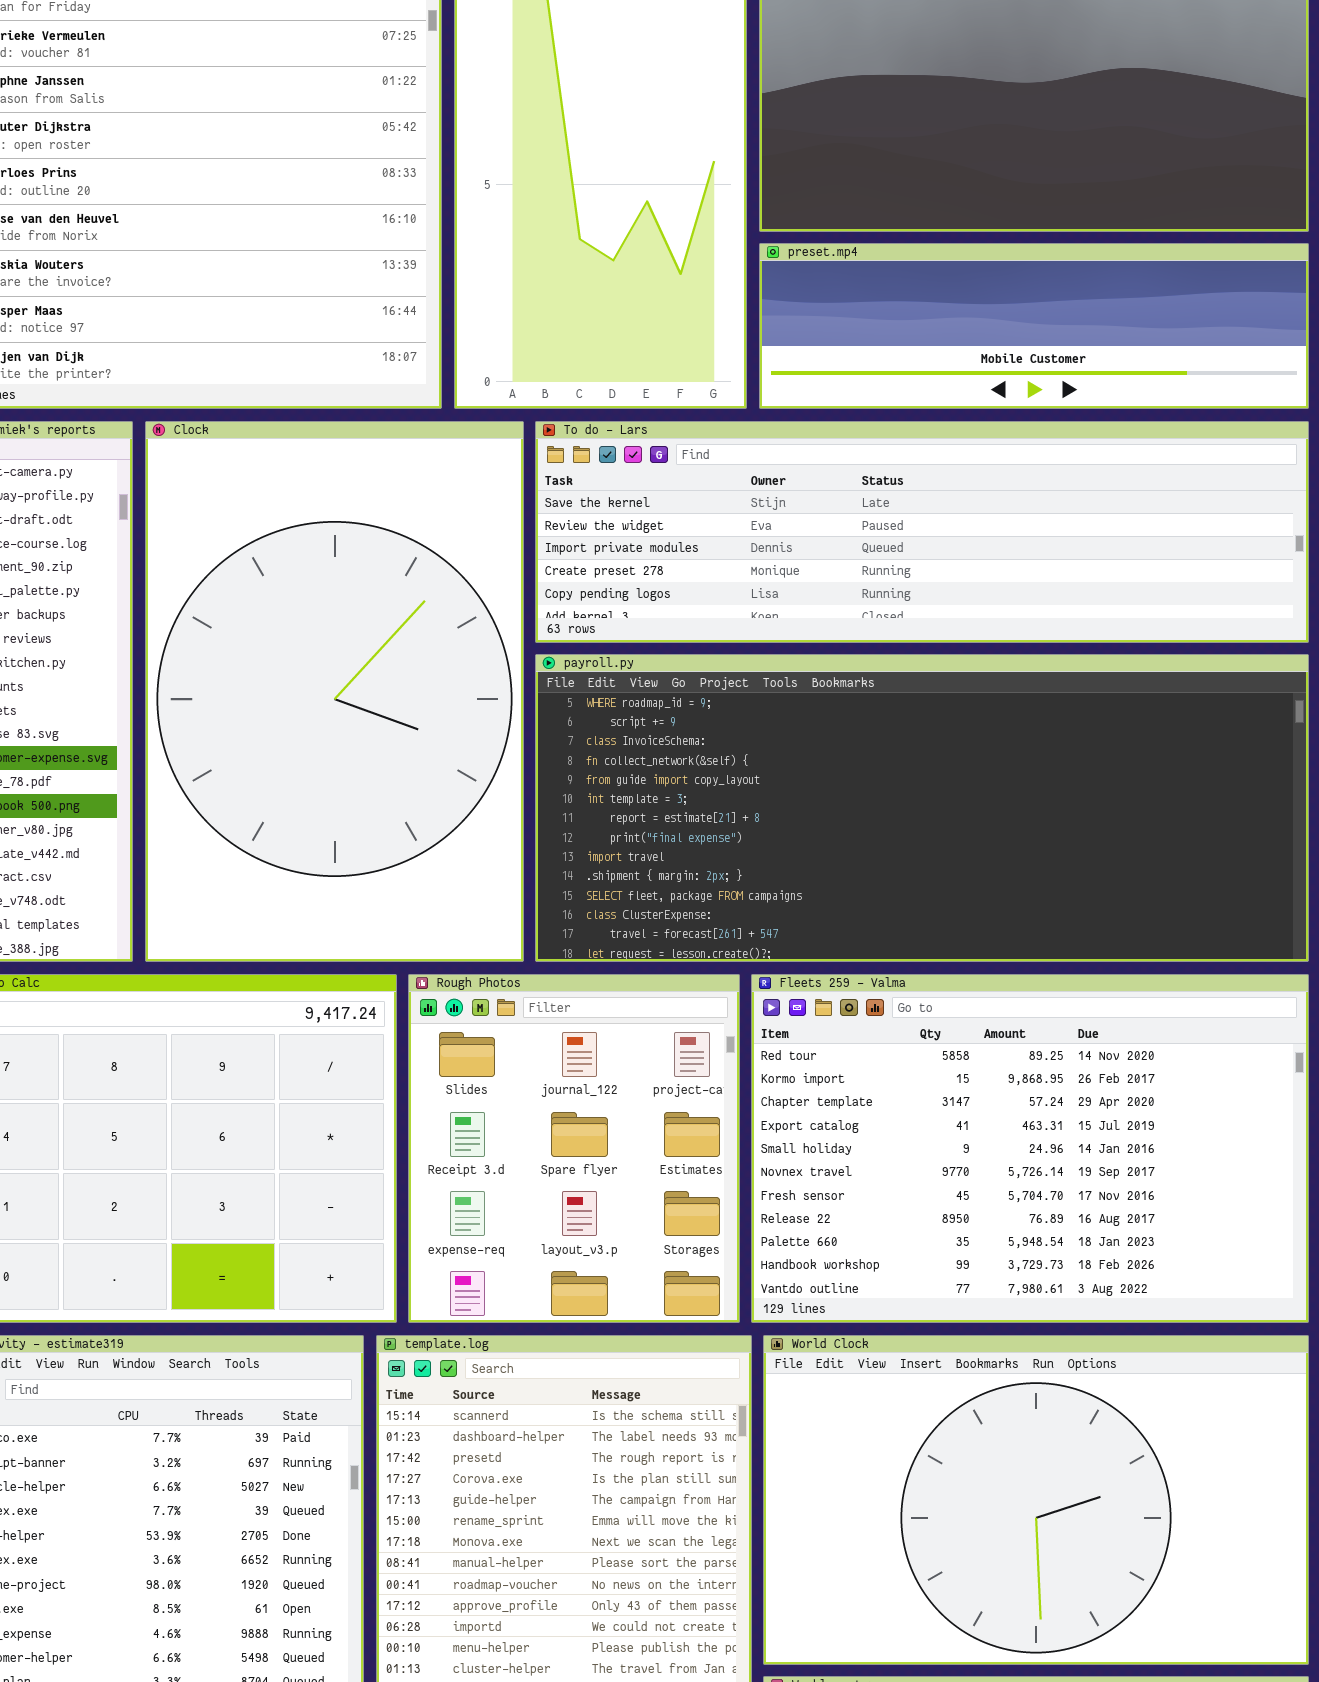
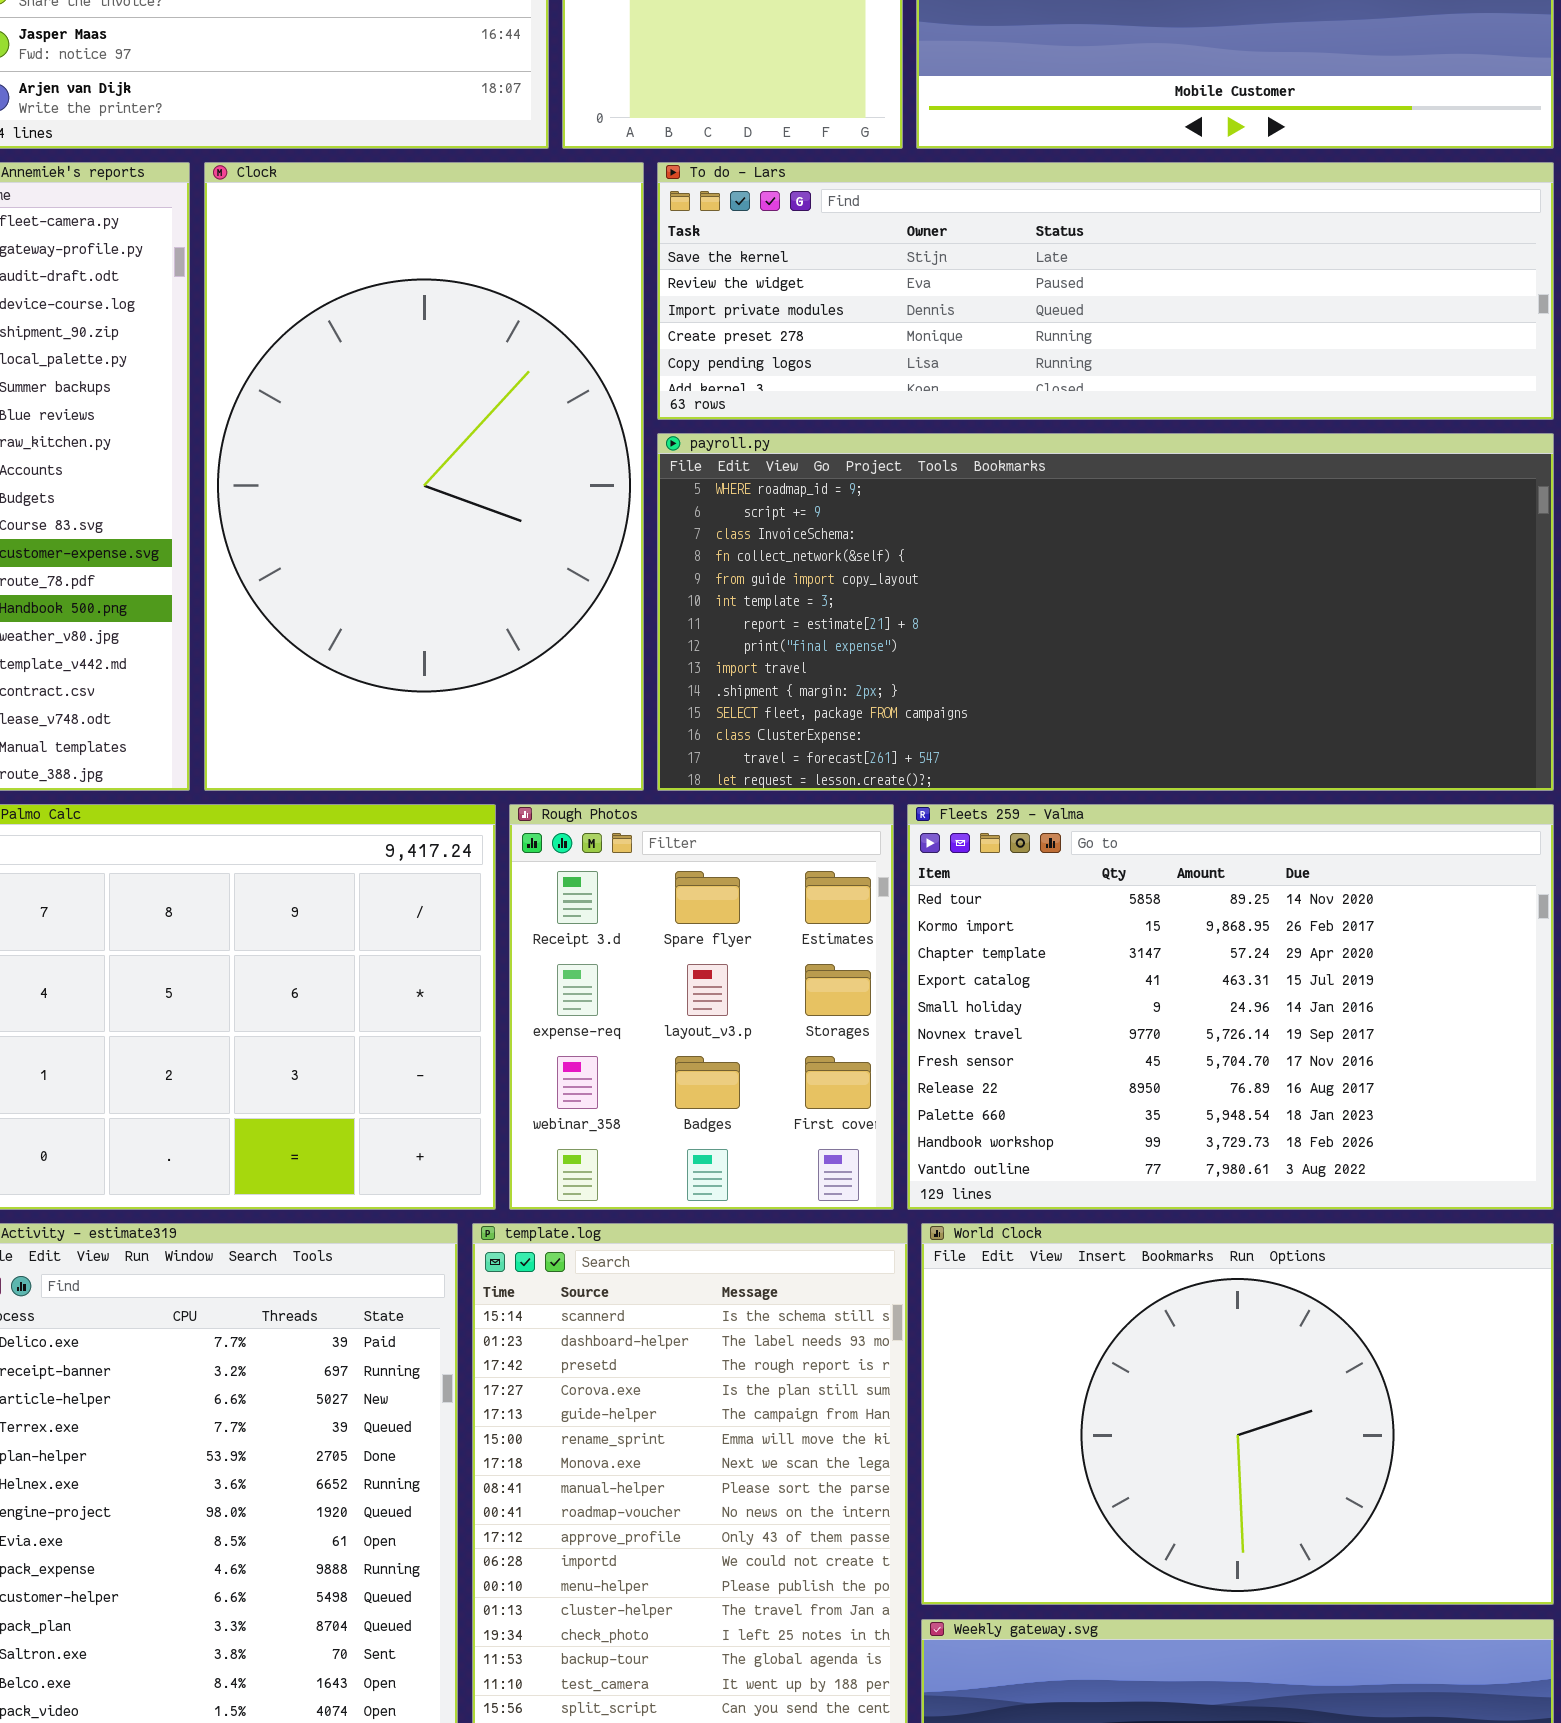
Rough Photos: [408,974,740,1323] -> [509,804,894,1210], scrolled down 1 row

